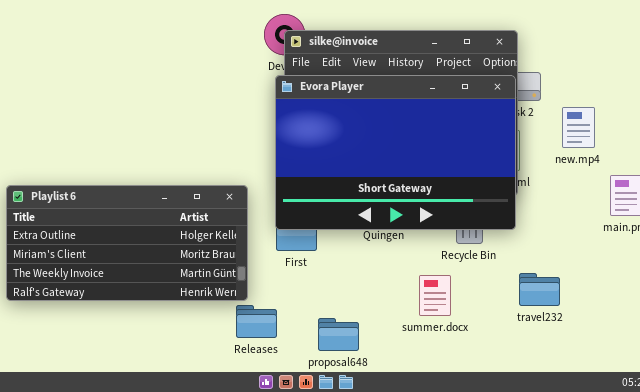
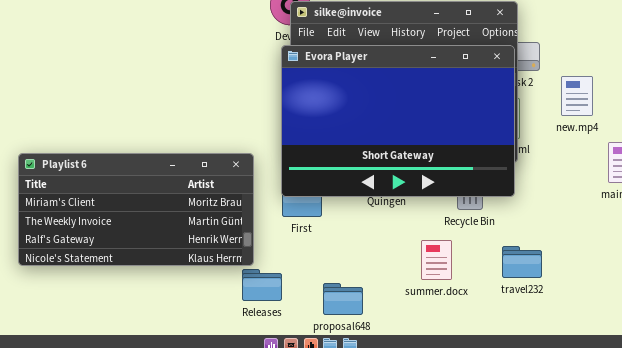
Playlist 6: [6,185,248,301] -> [18,153,254,266], scrolled down 1 row
travel232: [519,273,560,306] -> [502,246,542,278], moved

